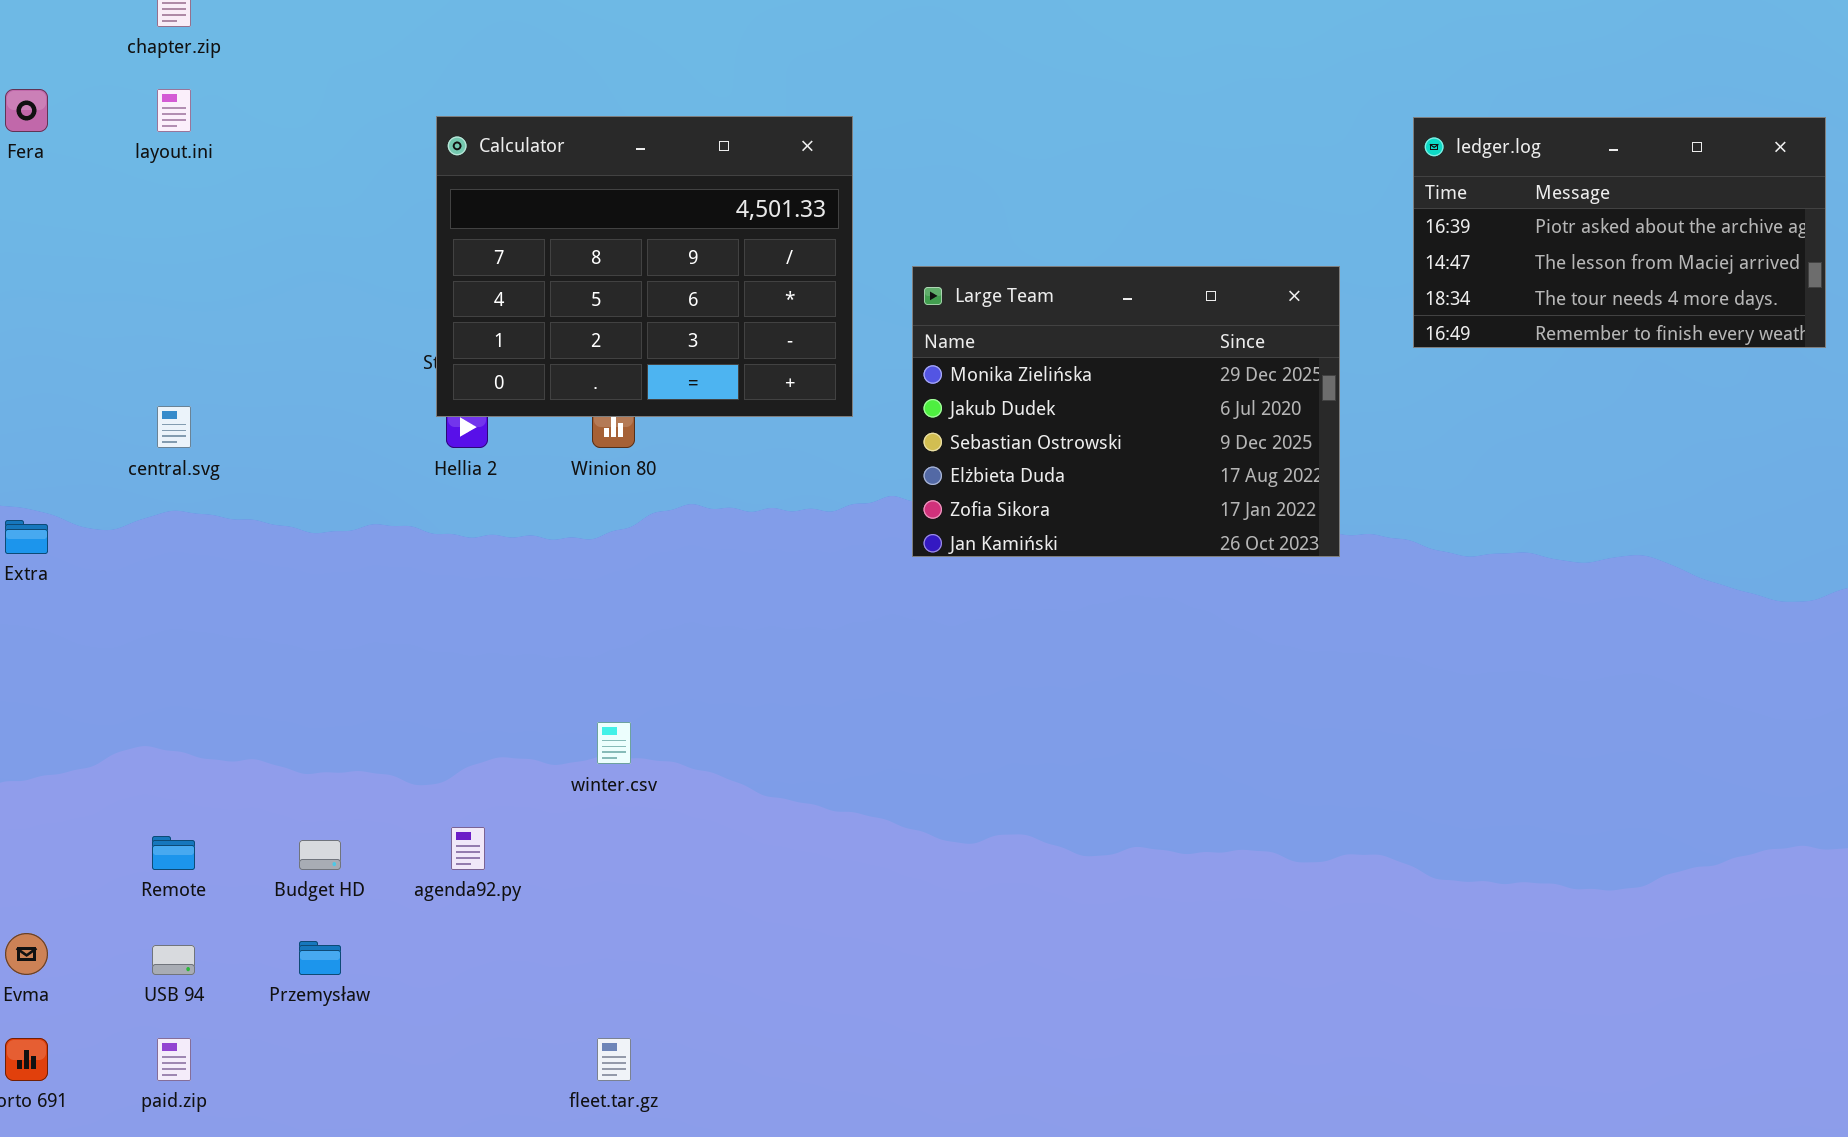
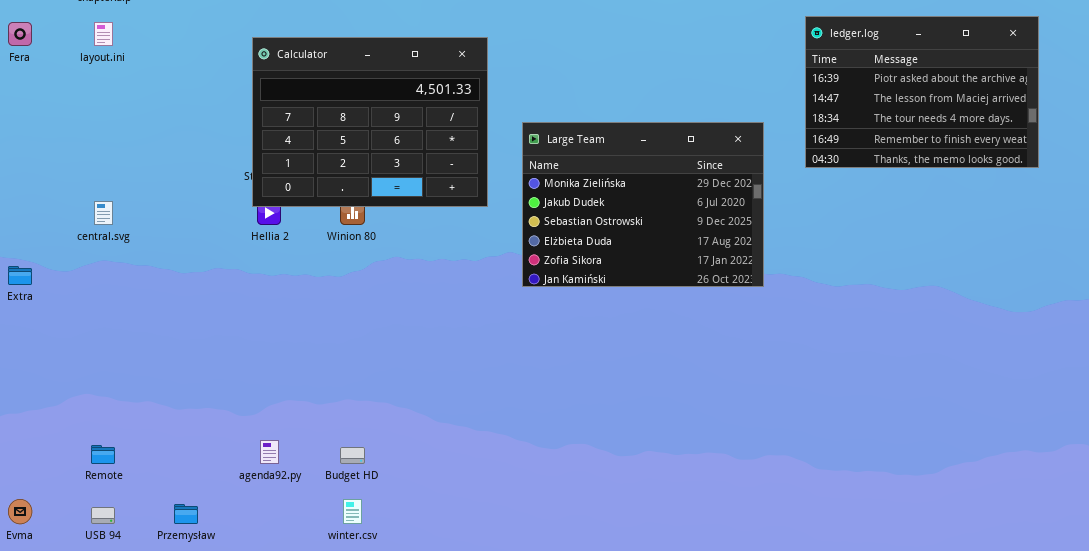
ledger.log: [1413,117,1826,348] -> [805,16,1039,168], resized
winter.csv: [597,722,631,764] -> [343,499,362,524], moved
Budget HD: [299,840,341,870] -> [340,447,365,464], moved

